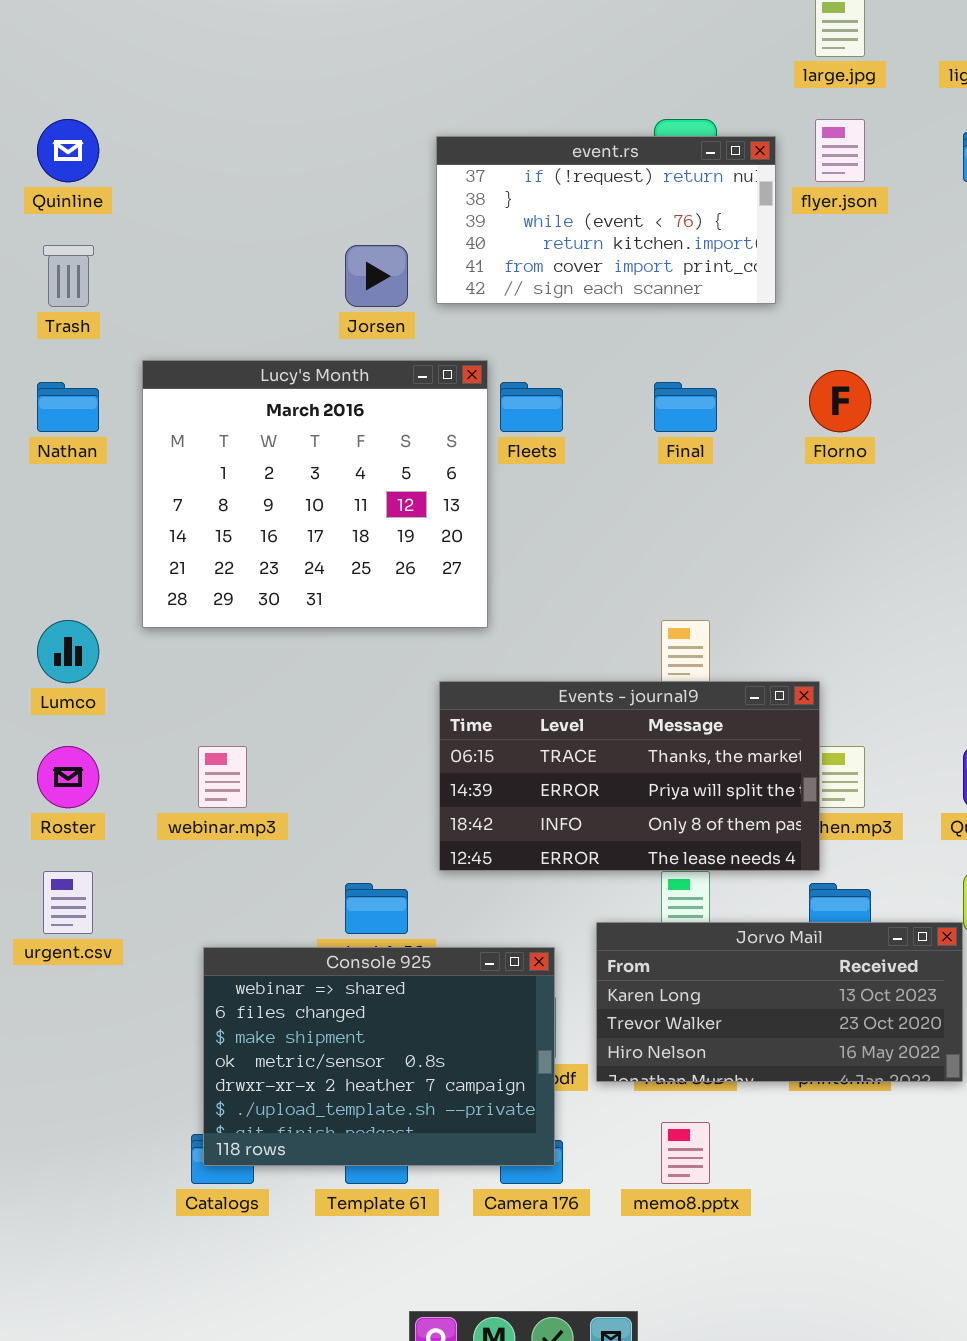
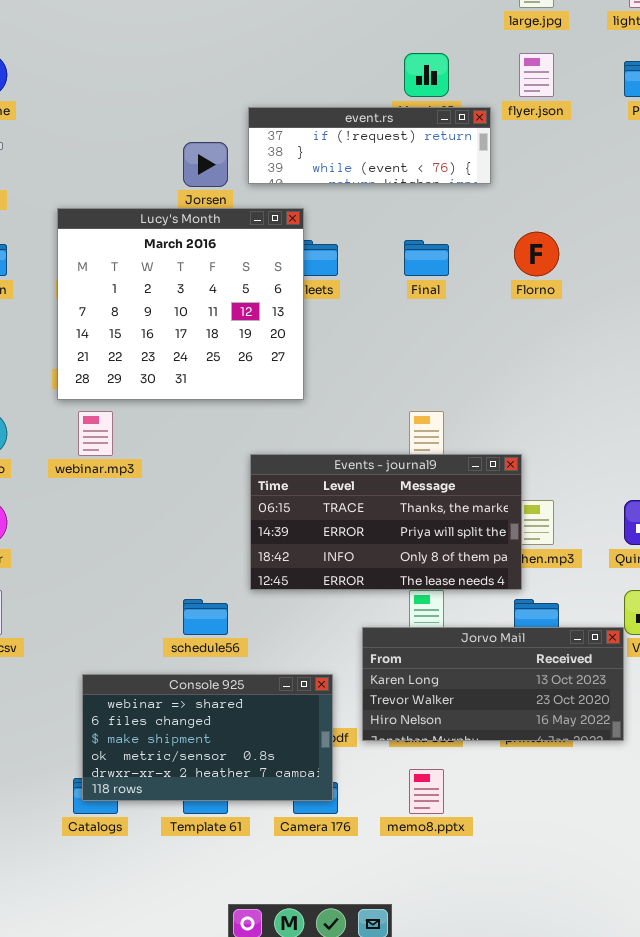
event.rs: [436,136,776,304] -> [248,107,491,184], resized
Lucy's Month: [142,360,488,628] -> [57,208,304,400], moved
webinar.mp3: [198,746,247,808] -> [78,411,113,456], moved
Console 925: [203,947,555,1166] -> [82,674,333,801], resized

